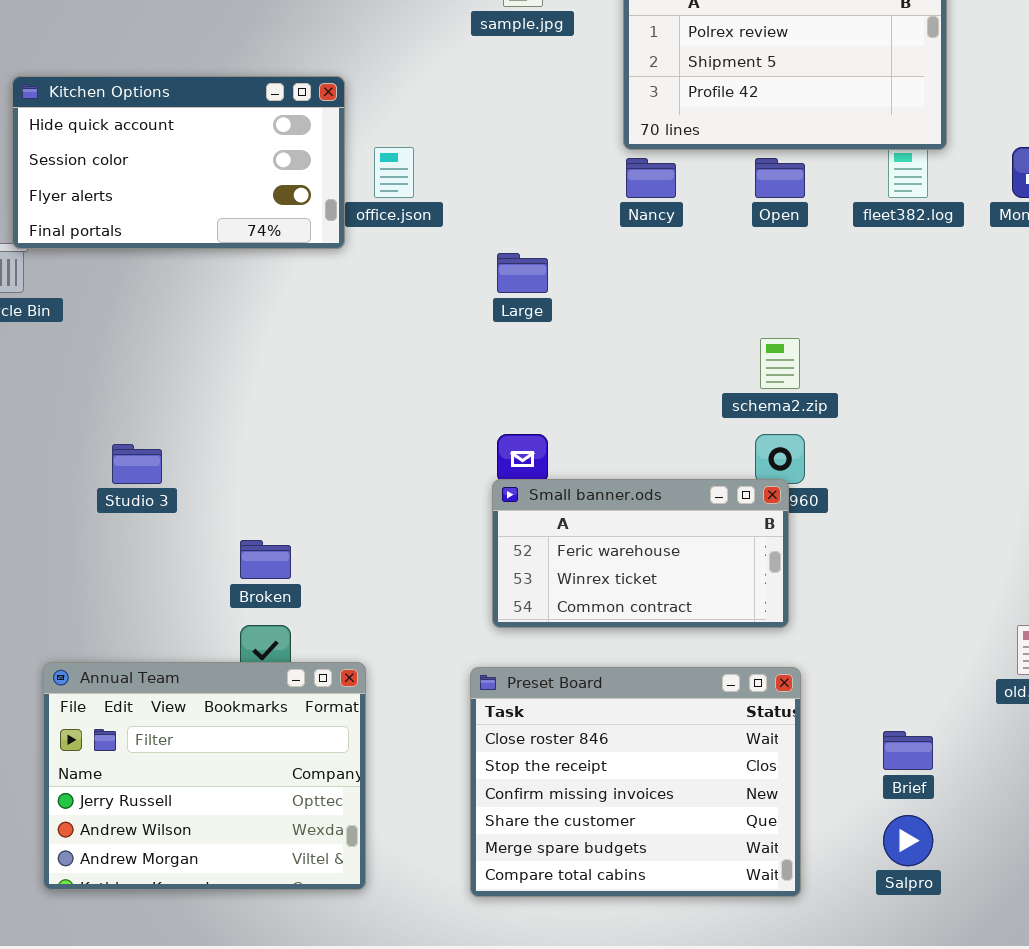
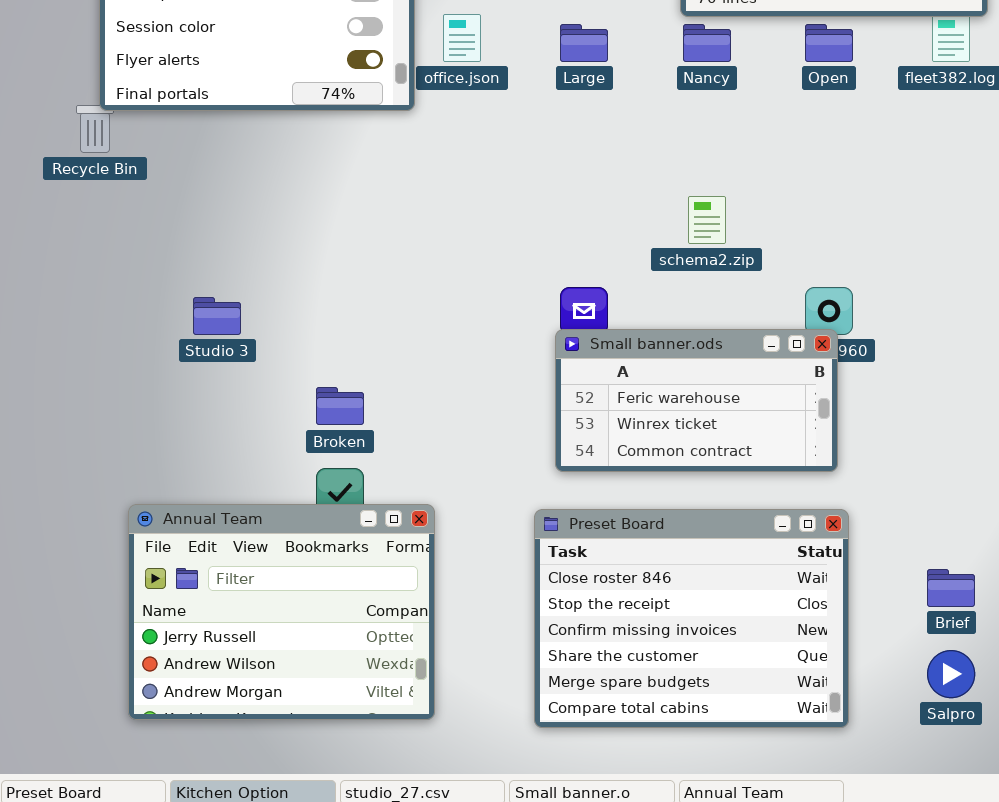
Large: [497,253,548,293] -> [560,24,608,62], moved
schema2.zip: [760,338,800,389] -> [688,196,726,244], moved

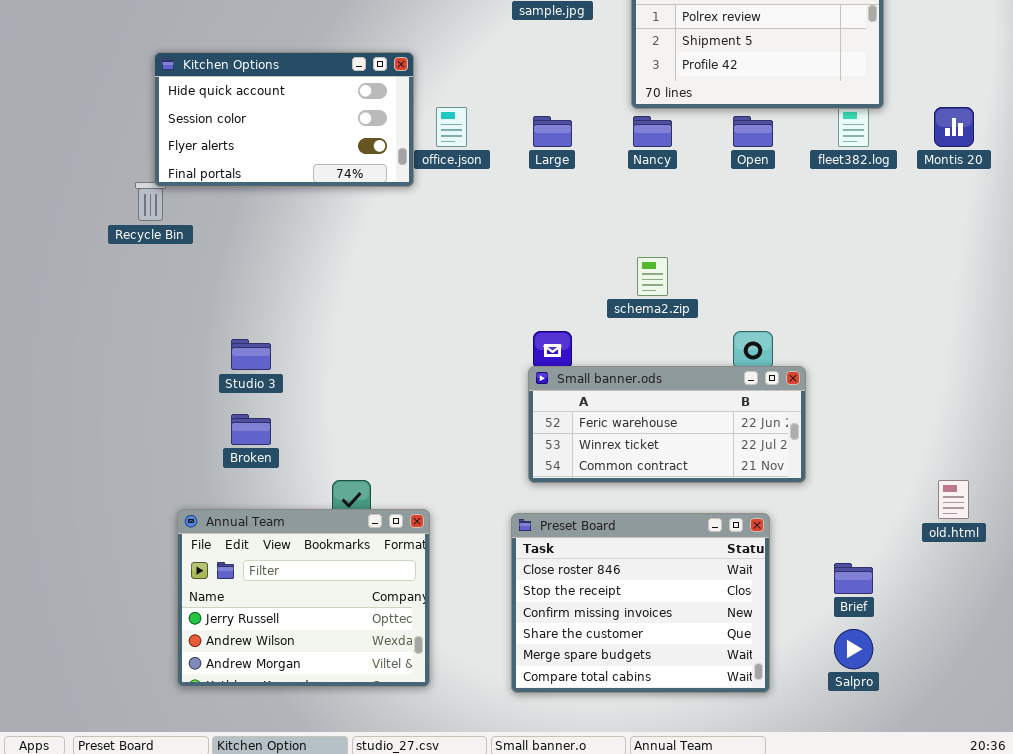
Small banner.ods: [555,329,838,472] -> [528,366,806,483], resized
Broken: [316,387,364,425] -> [231,414,271,445], moved

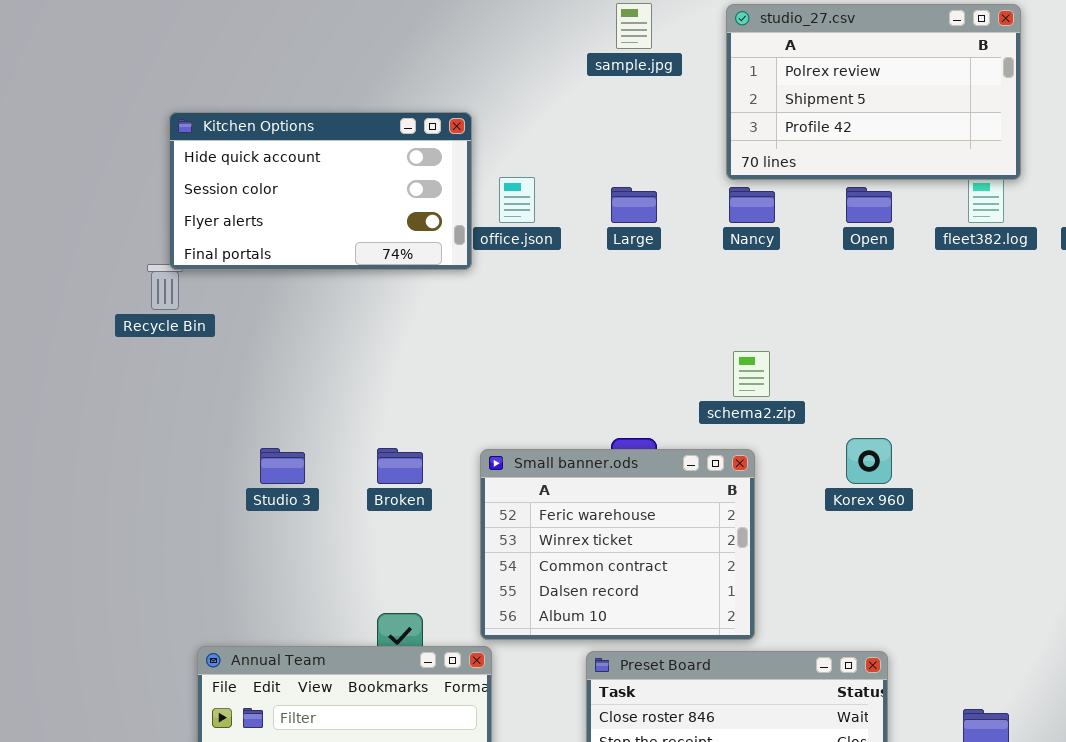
Small banner.ods: [528,366,806,483] -> [480,449,755,640], moved, resized
Broken: [231,414,271,445] -> [377,448,423,484], moved

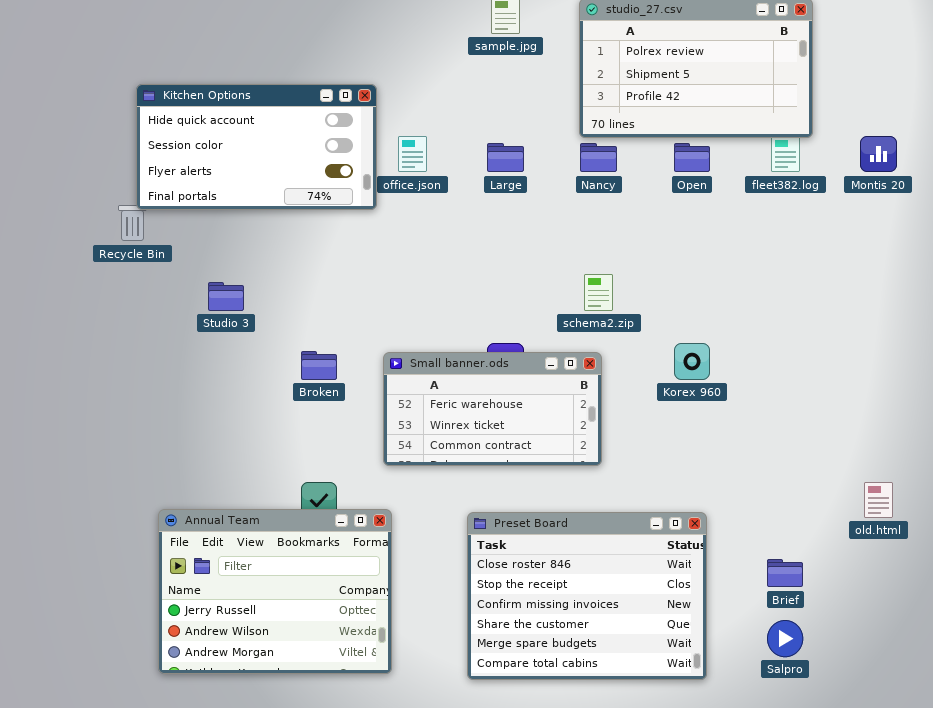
Studio 3: [260,448,305,484] -> [208,282,244,311], moved
Small banner.ods: [480,449,755,640] -> [383,352,602,466], resized

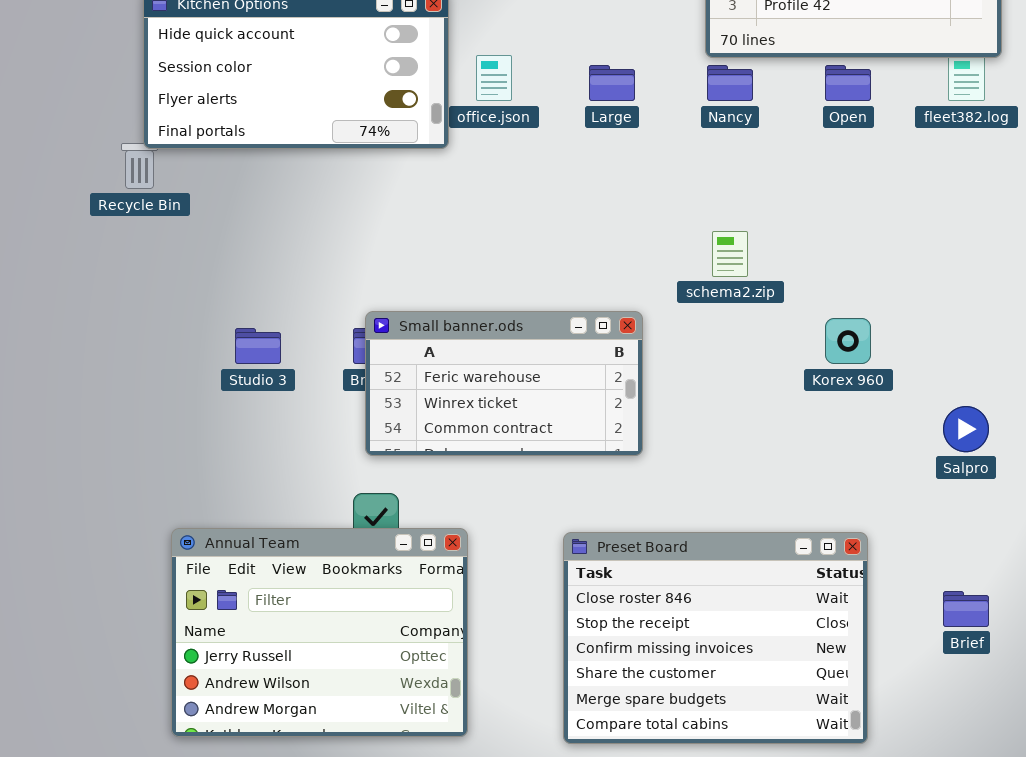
Studio 3: [208,282,244,311] -> [235,328,281,364], moved
Small banner.ods: [383,352,602,466] -> [365,311,643,456], moved
Salpro: [767,620,803,657] -> [943,406,989,452], moved

